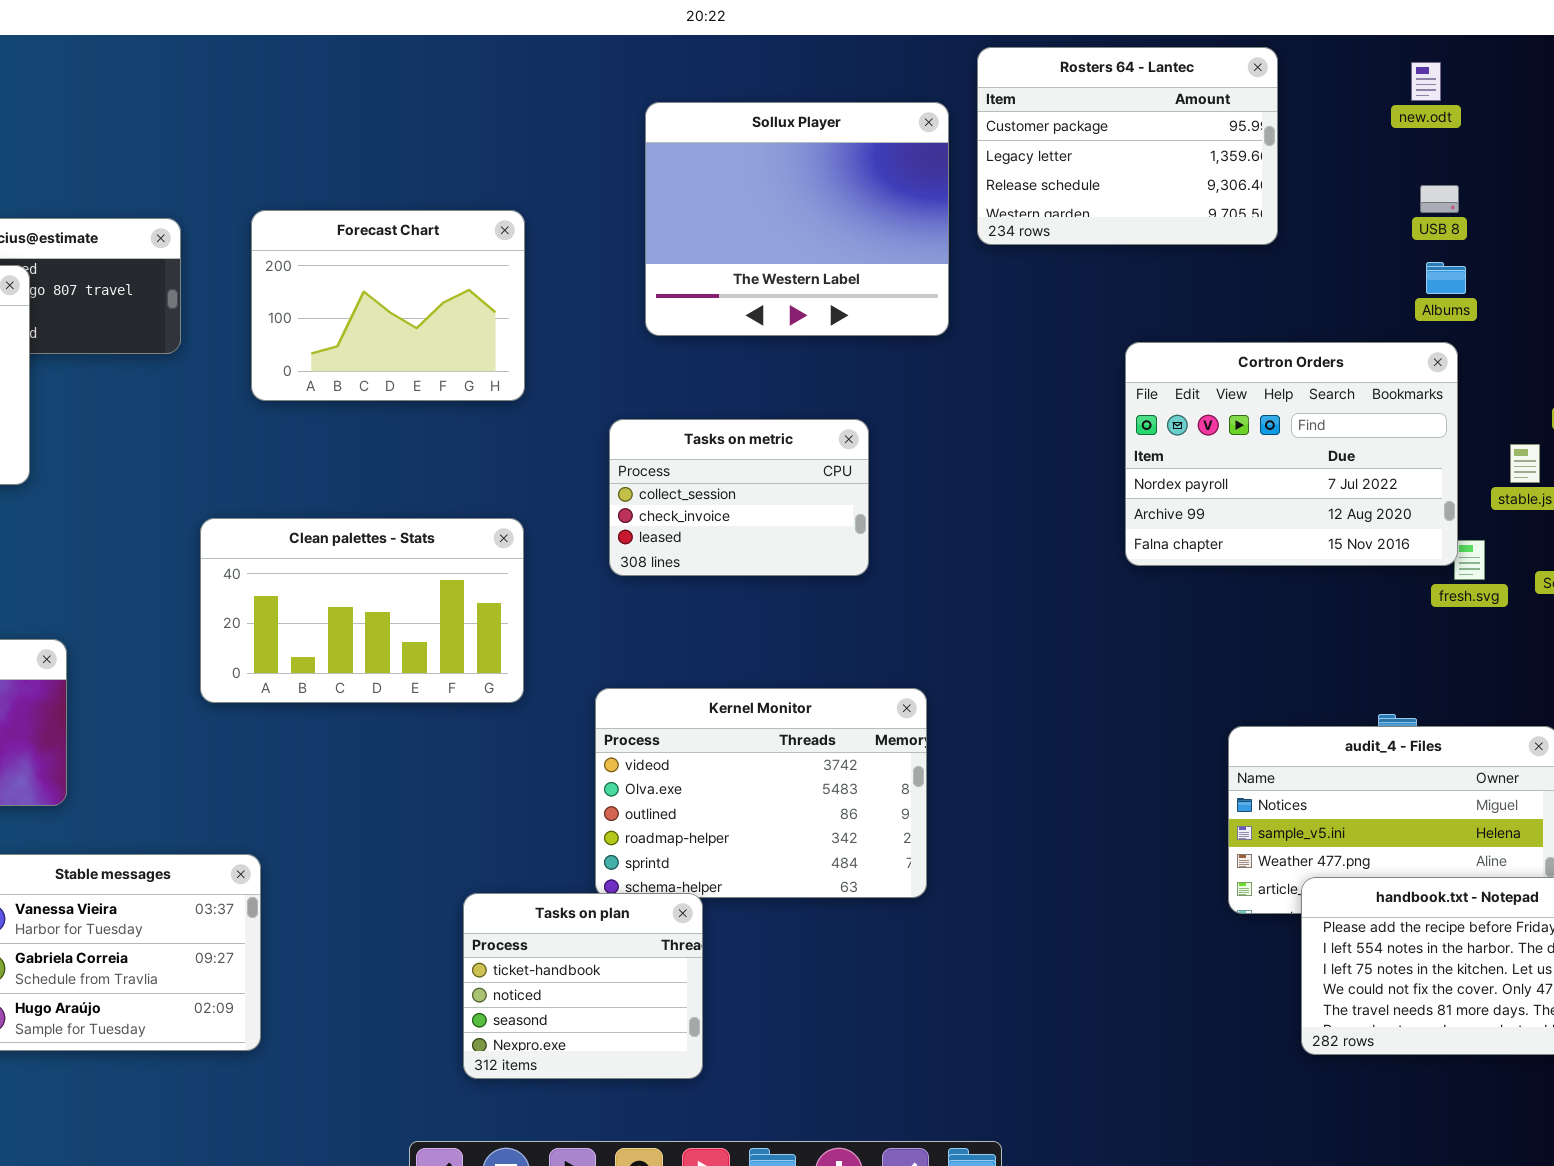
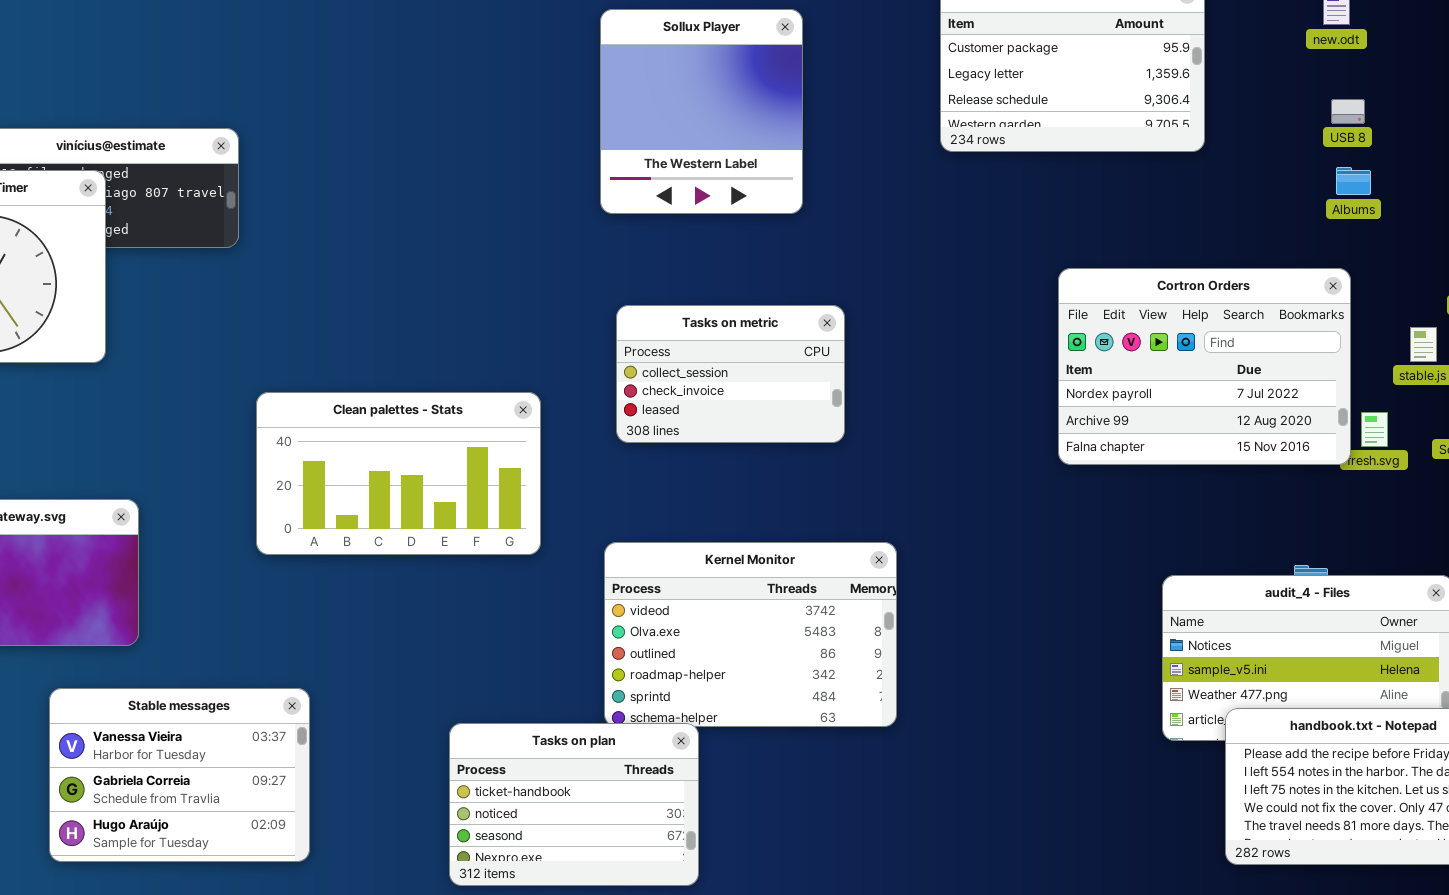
Sollux Player: [645,102,949,336] -> [600,9,803,214], moved, resized
Forecast Chart: [251,210,525,401] -> none, closed
Cortron Orders: [1125,342,1458,566] -> [1058,268,1351,465], moved
Tasks on plan: [463,893,703,1079] -> [449,723,699,886], resized

